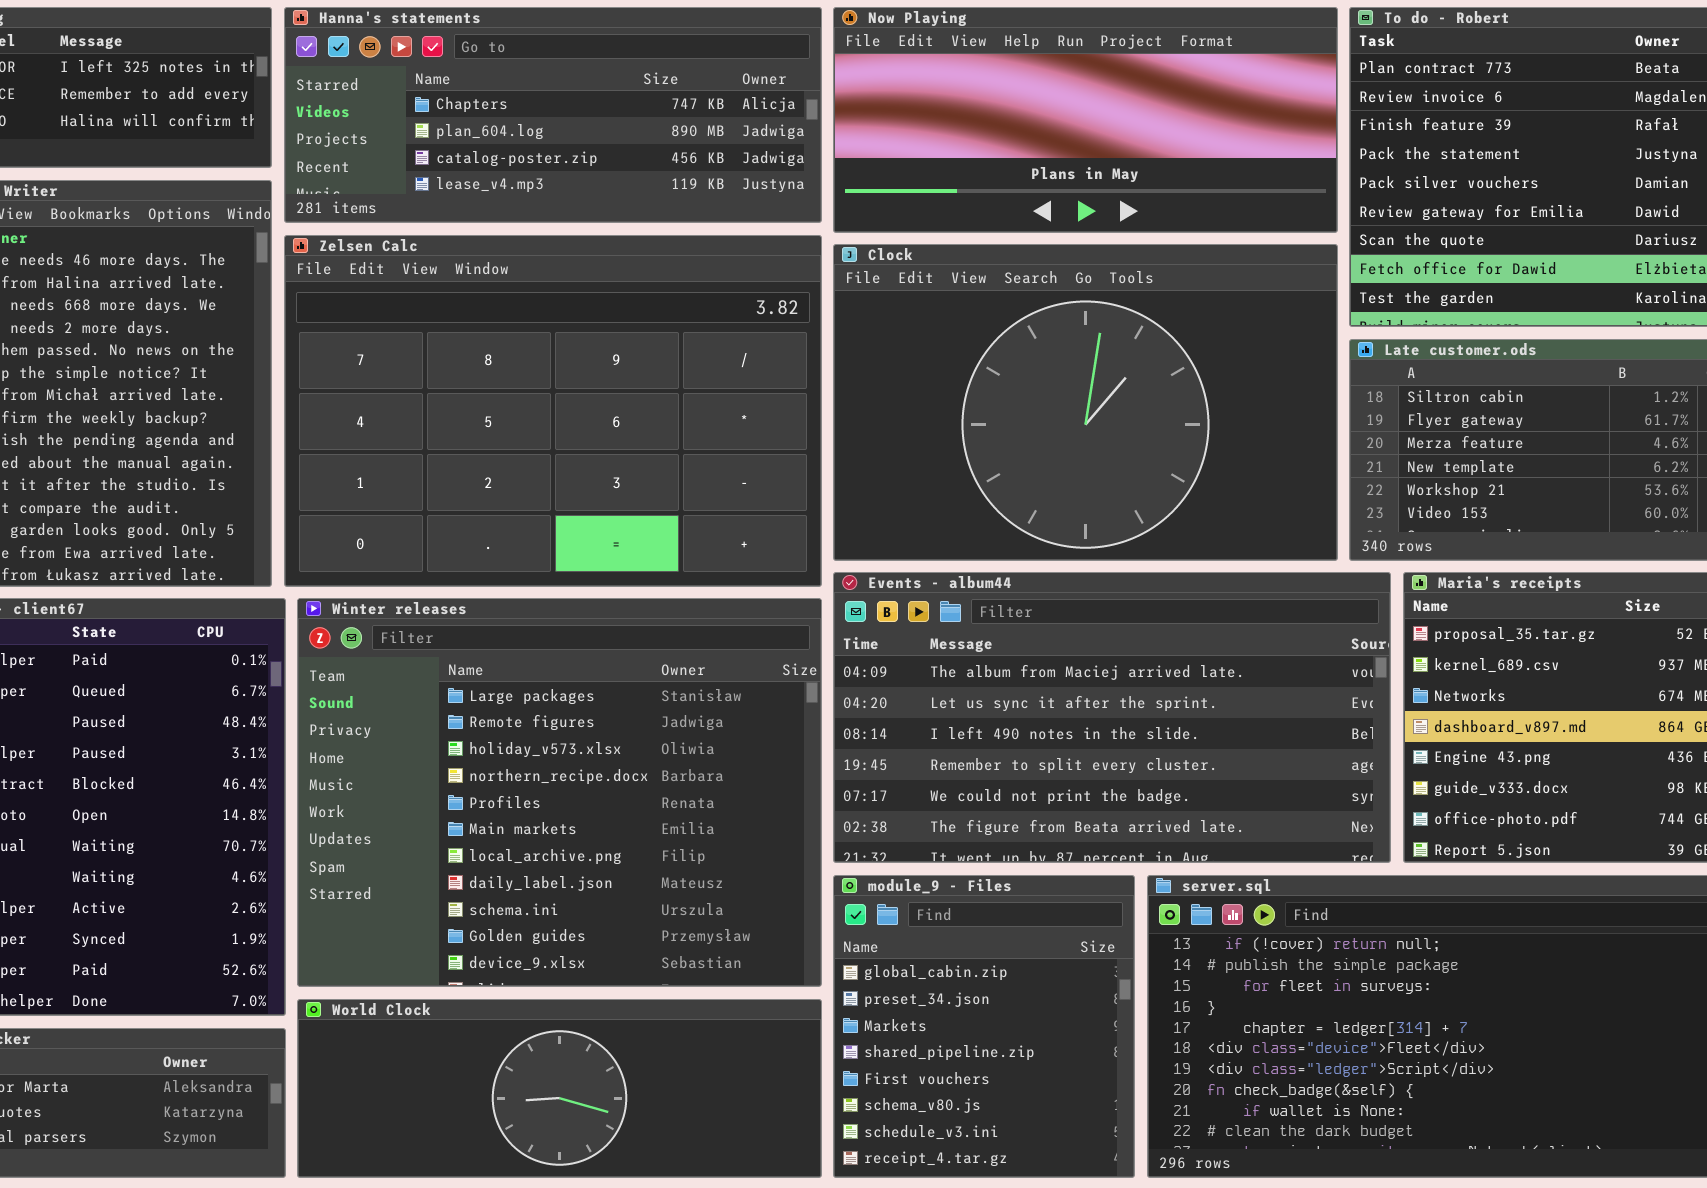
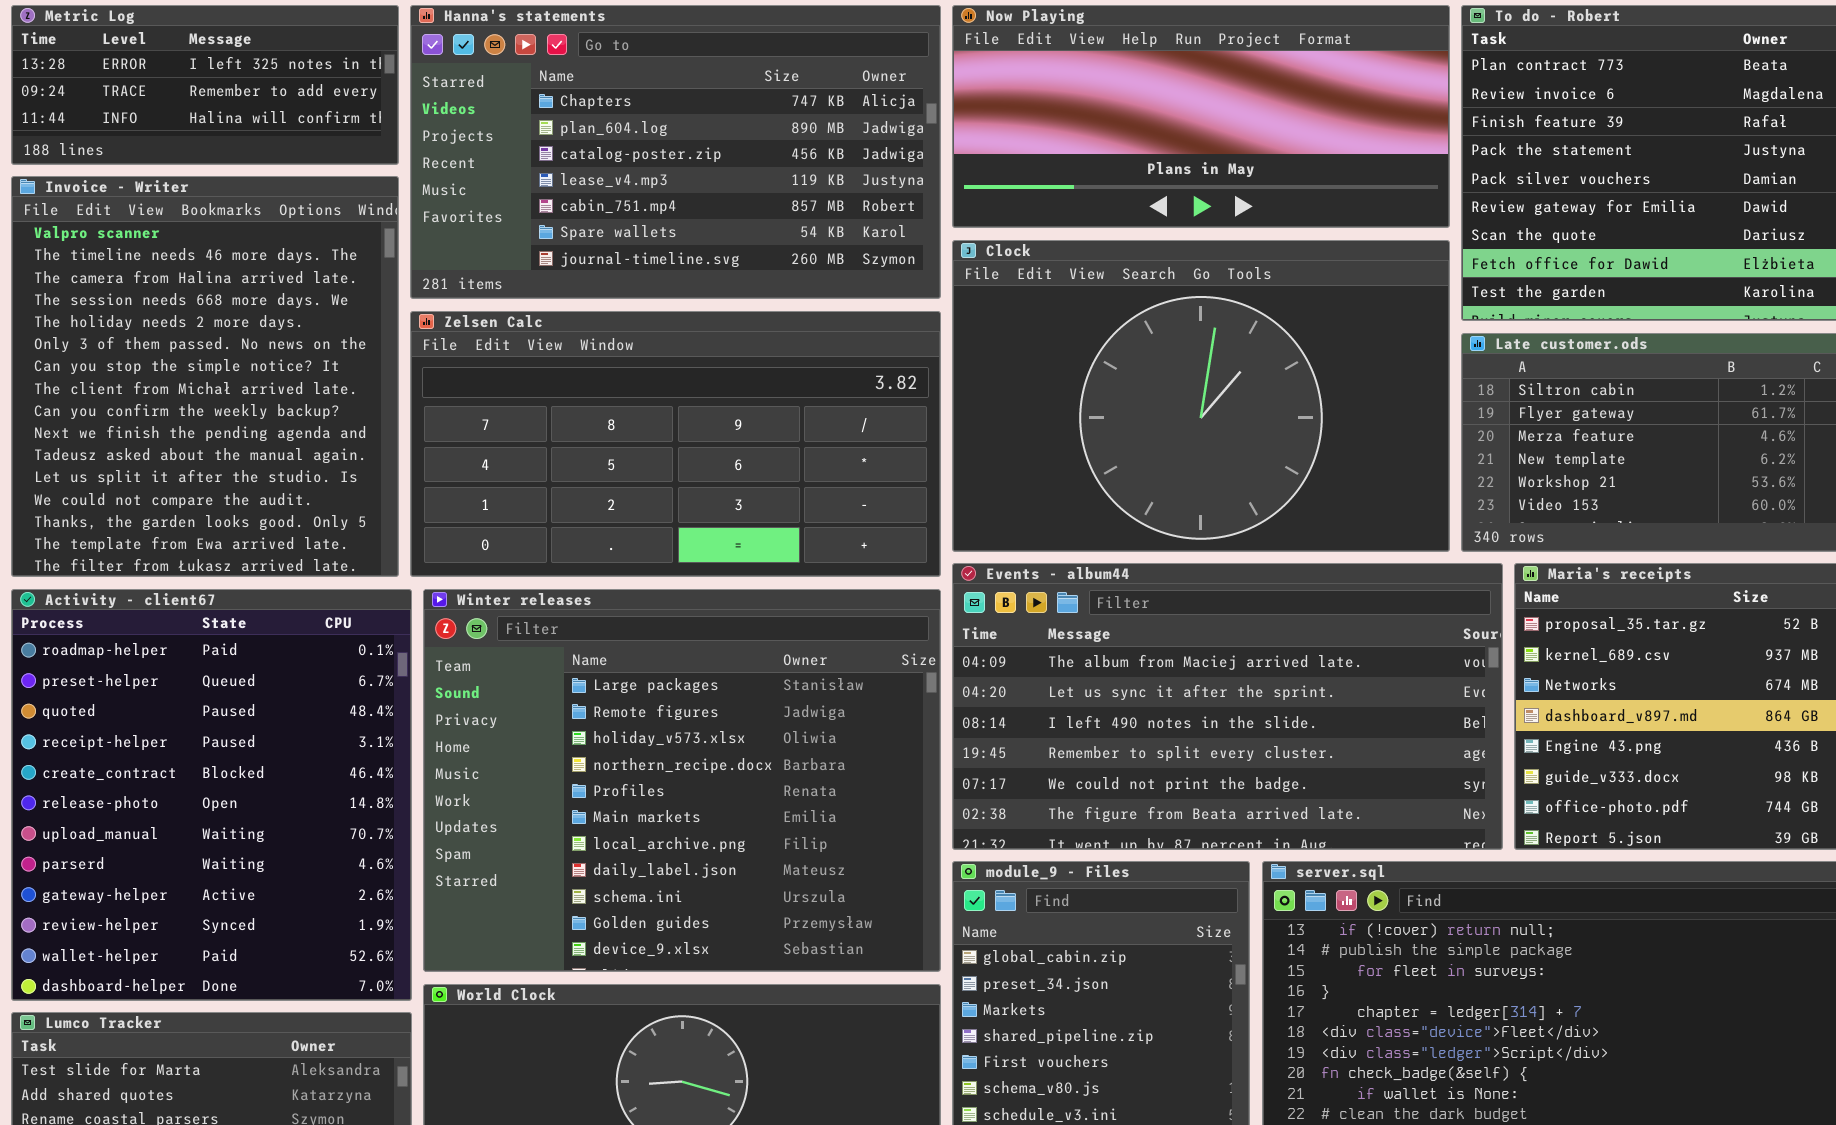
Hanna's statements: [284,7,822,223] -> [410,5,941,299], resized
Zelsen Calc: [284,235,822,587] -> [410,311,941,577], resized

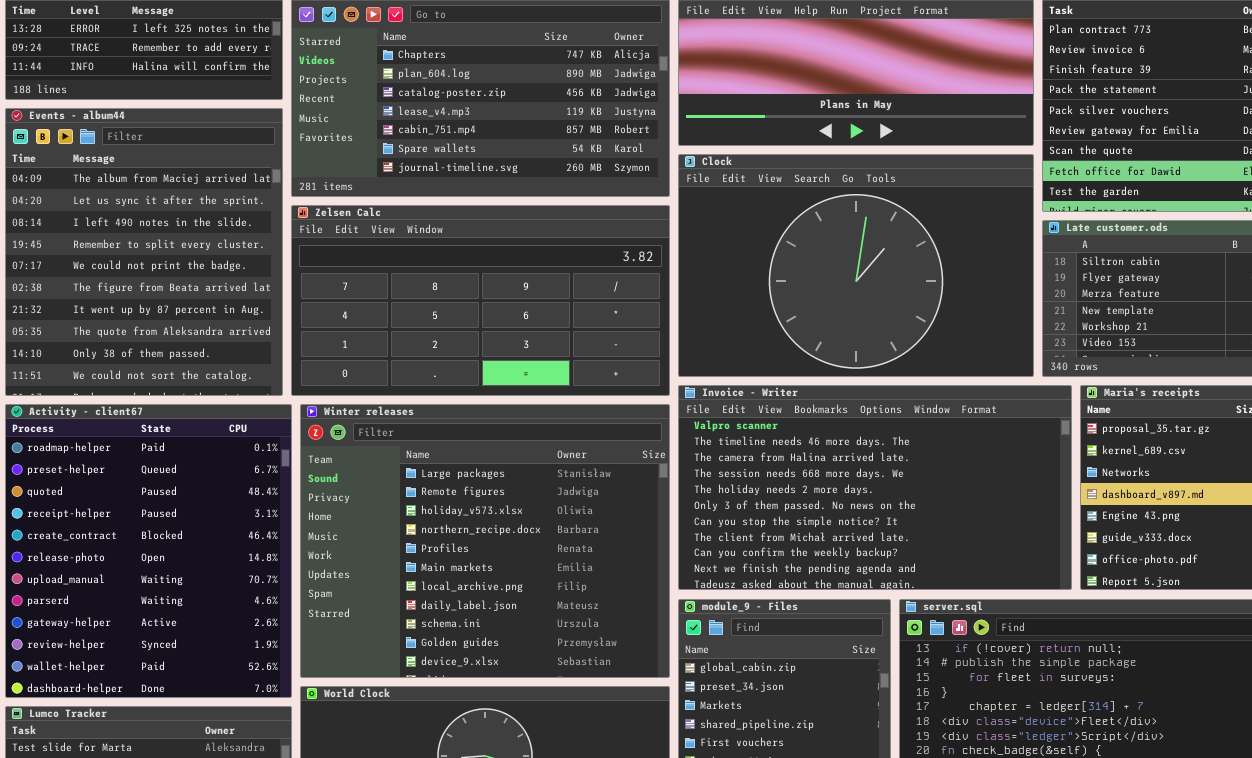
Invoice - Writer: [11,176,399,577] -> [678,385,1072,590], moved, resized
Events - album44: [952,563,1503,850] -> [5,108,283,396], moved, resized

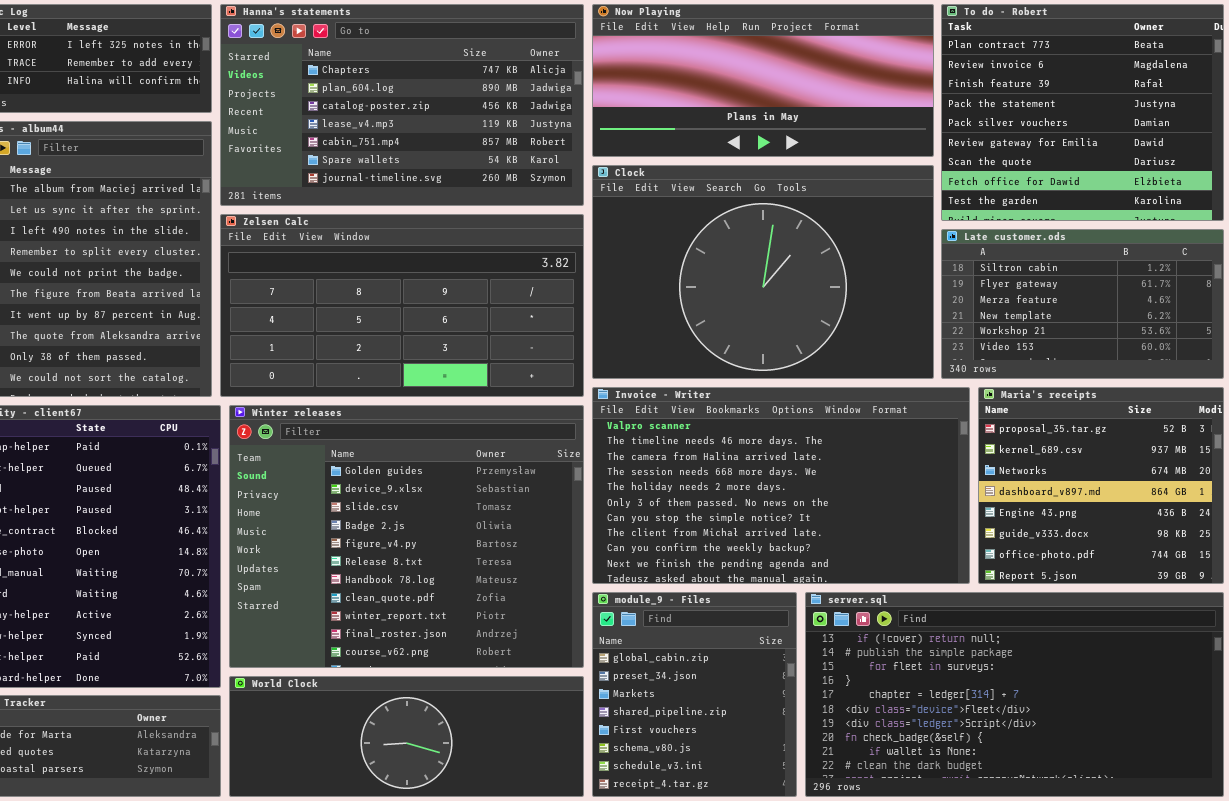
Winter releases: [300,404,670,678] -> [229,405,584,668], scrolled down 9 rows

